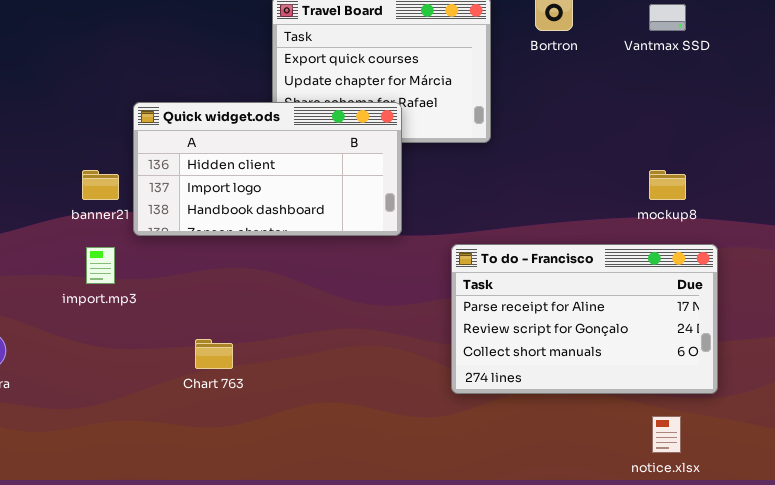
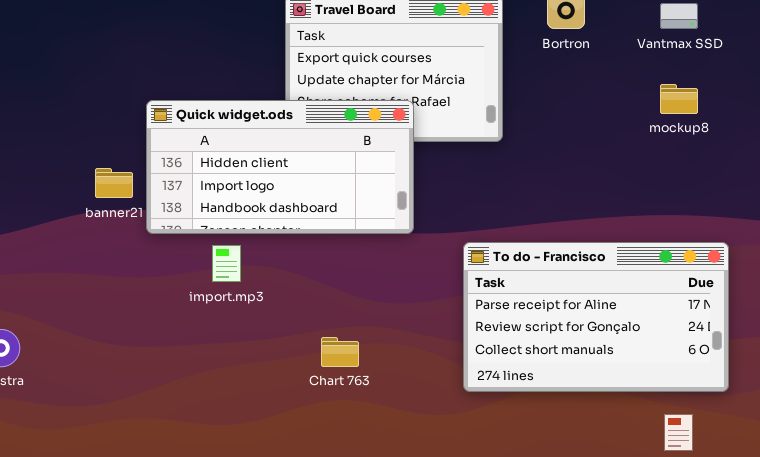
mockup8: [649,170,686,200] -> [660,84,698,114], moved
import.mp3: [86,247,115,284] -> [212,245,241,282], moved
Chart 763: [195,339,233,369] -> [321,337,359,367], moved

